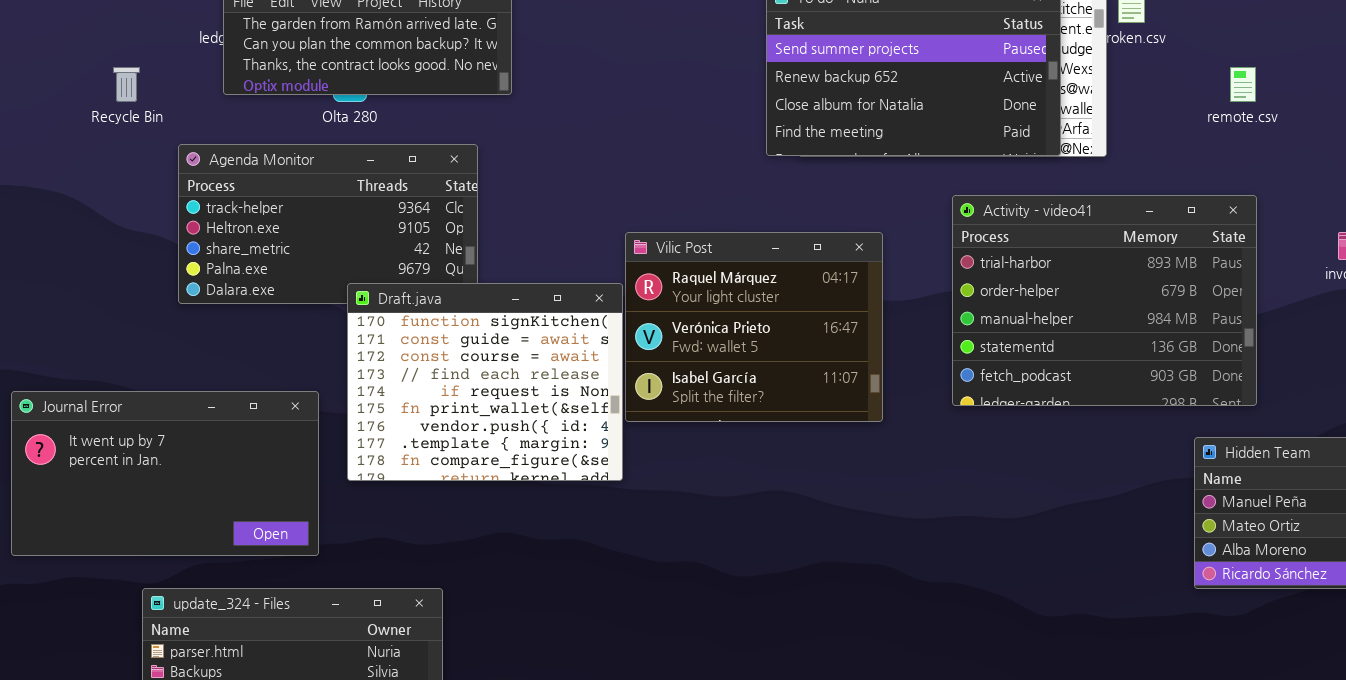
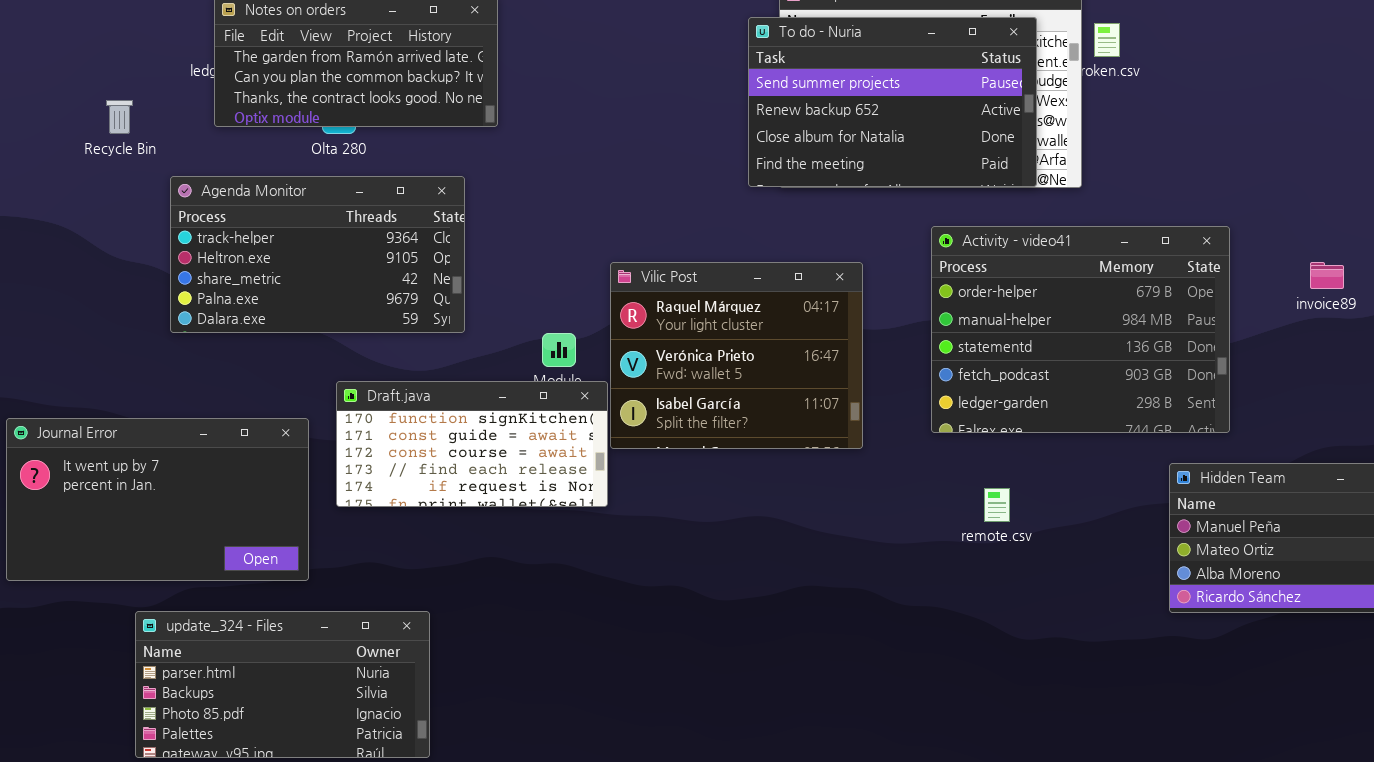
remote.csv: [1230,67,1256,102] -> [984,488,1010,522], moved
Activity - video41: [952,195,1257,406] -> [931,226,1230,433], scrolled down 1 row
Draft.java: [347,283,623,481] -> [336,381,608,507], resized

